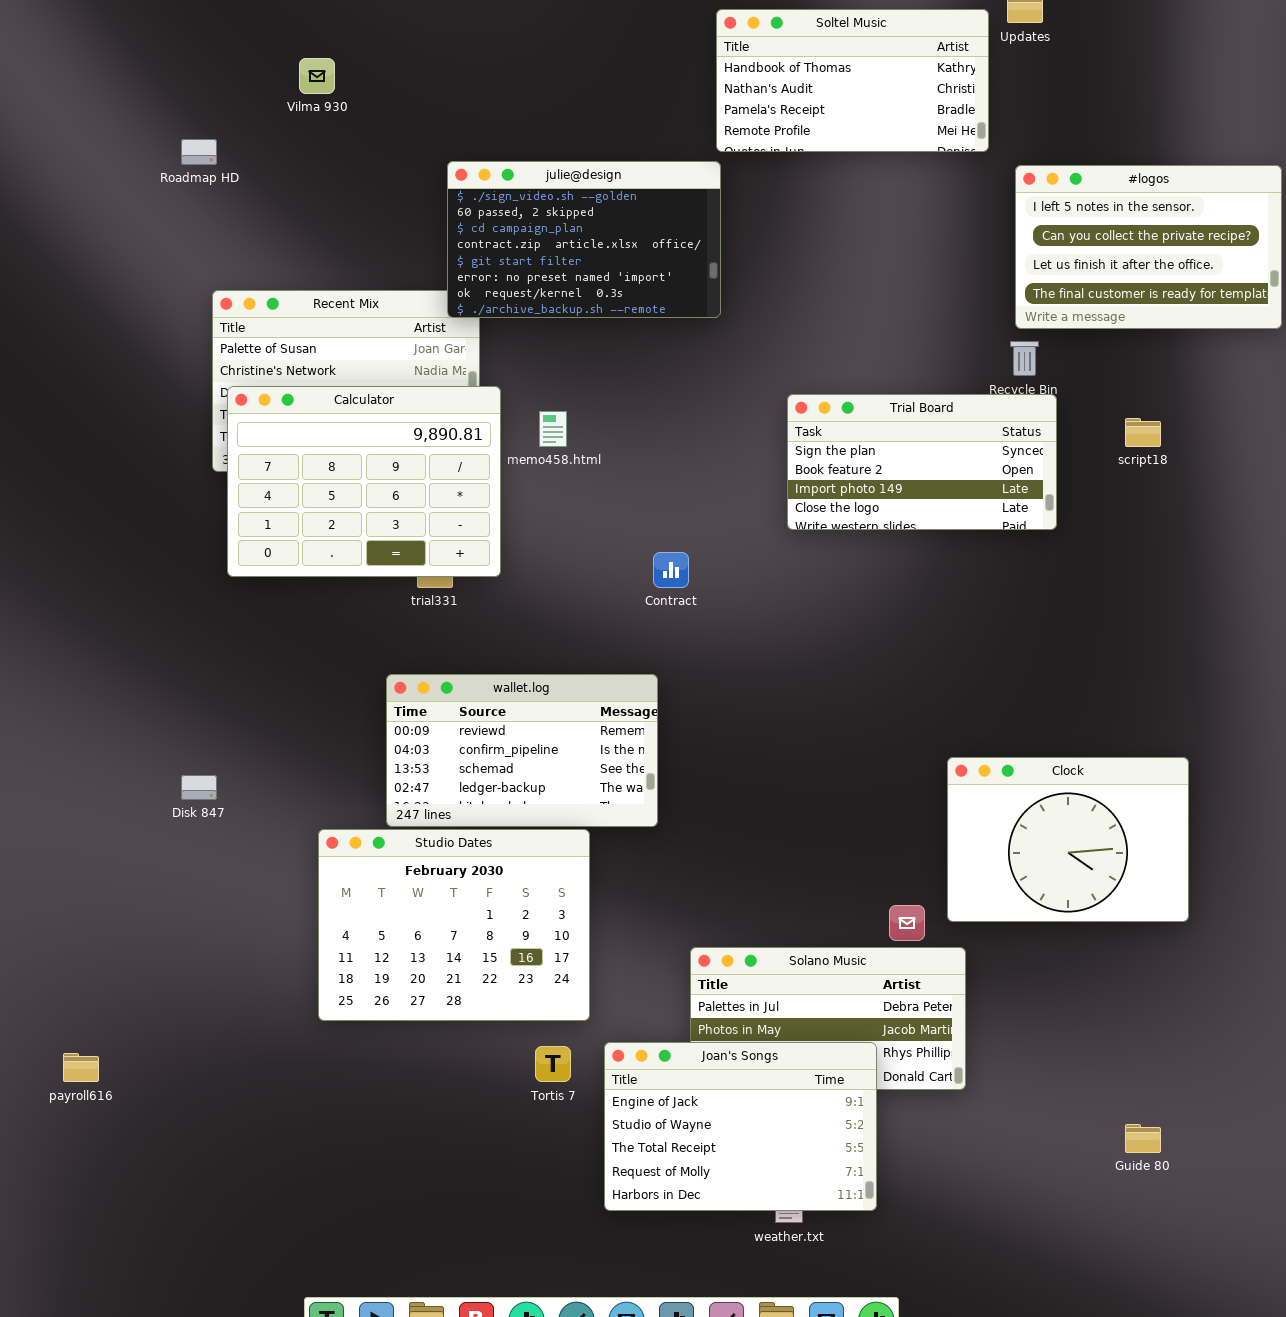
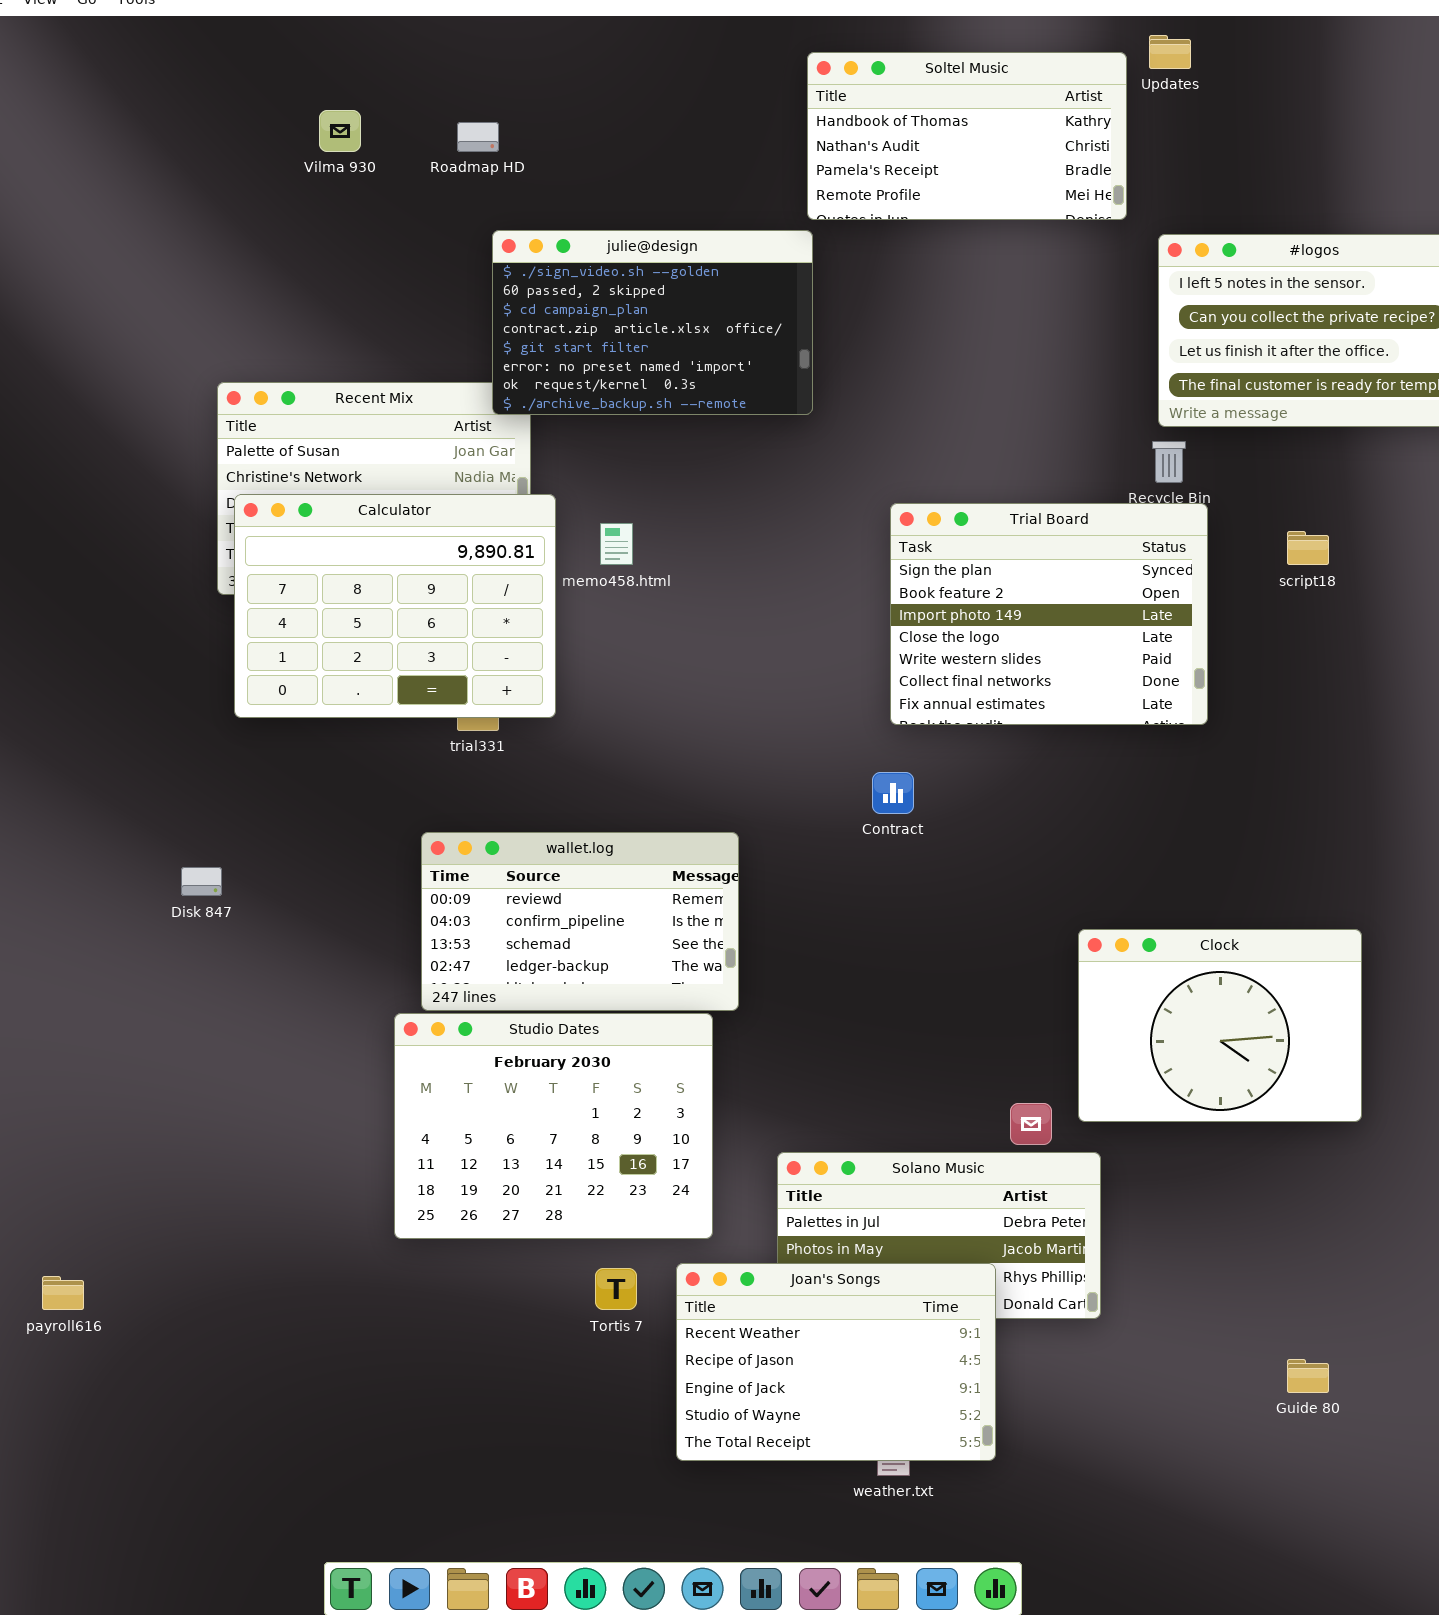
Roadmap HD: [181,139,217,165] -> [457,122,499,152], moved
Trial Board: [787,394,1057,530] -> [890,503,1208,725], resized
Contract: [653,552,689,588] -> [872,772,914,814], moved
Disk 847: [181,775,217,800] -> [181,867,222,896], moved
Studio Dates: [318,829,590,1021] -> [394,1013,713,1239], moved
Joan's Songs: [604,1042,877,1211] -> [676,1263,996,1461], scrolled up 2 rows

